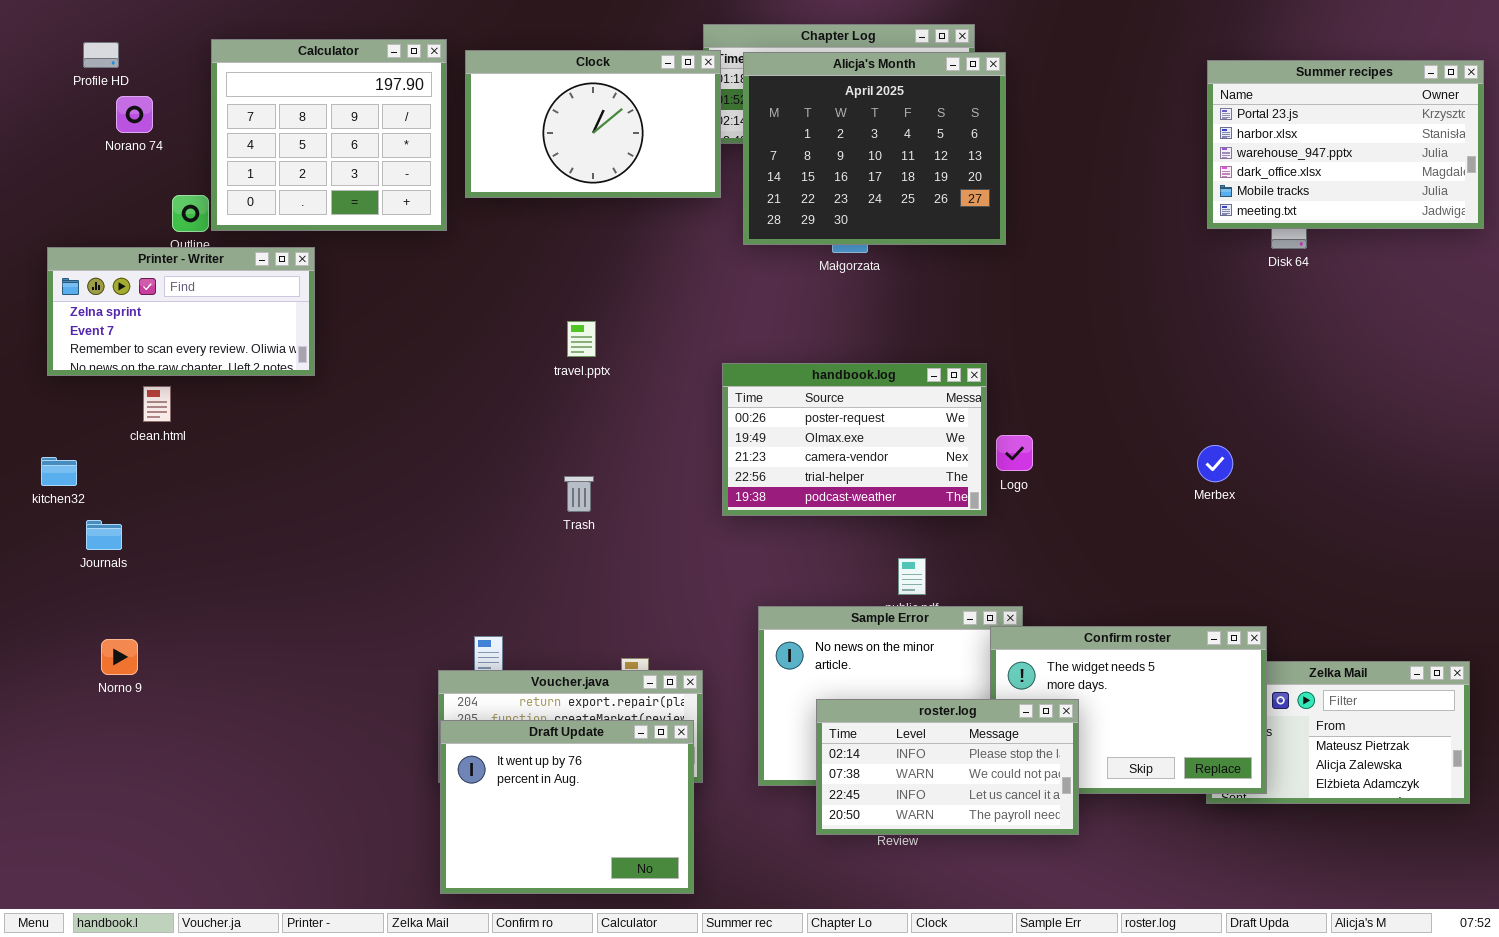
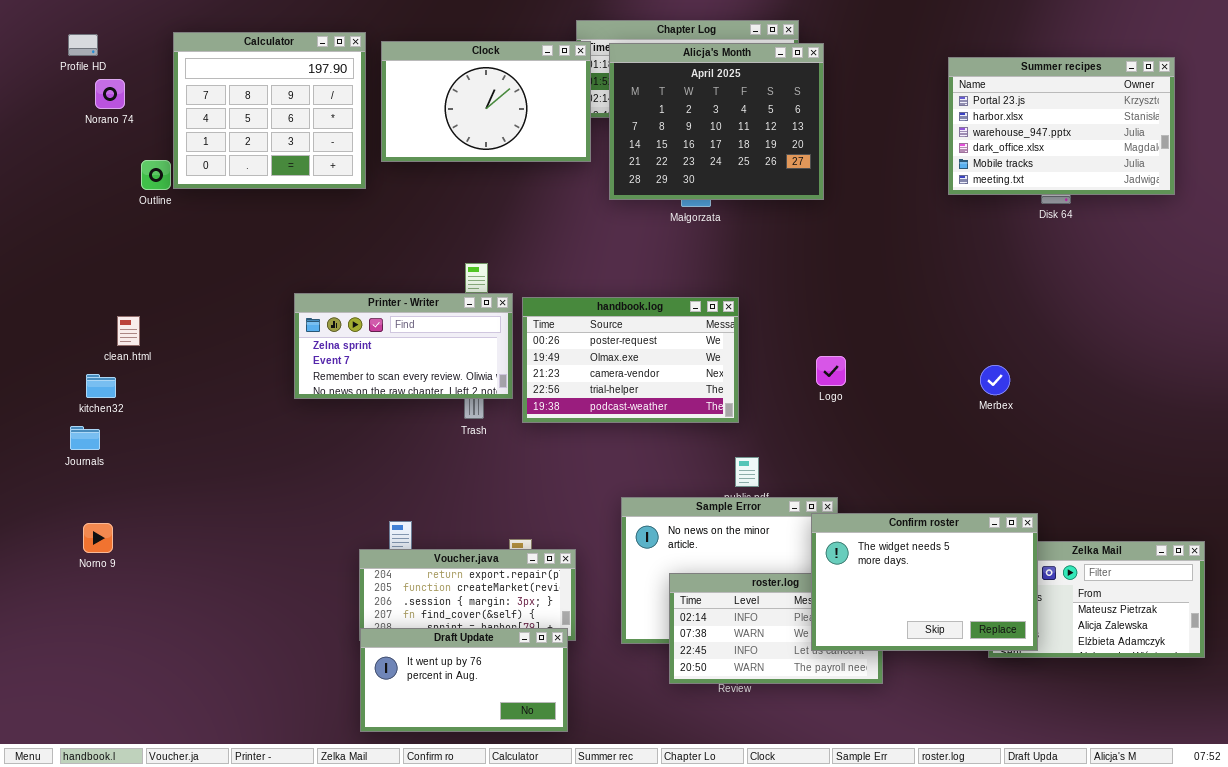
Summer recipes: [1207,60,1484,229] -> [948,57,1175,195], moved
Printer - Writer: [47,247,315,376] -> [294,293,513,399], moved
handbook.log: [722,363,987,516] -> [522,297,739,423], moved
kitchen32: [41,457,77,486] -> [86,374,116,398], moved
Confirm roster: [990,626,1267,794] -> [811,513,1038,651], raised
Draft Update: [440,720,694,894] -> [360,628,568,732], resized

